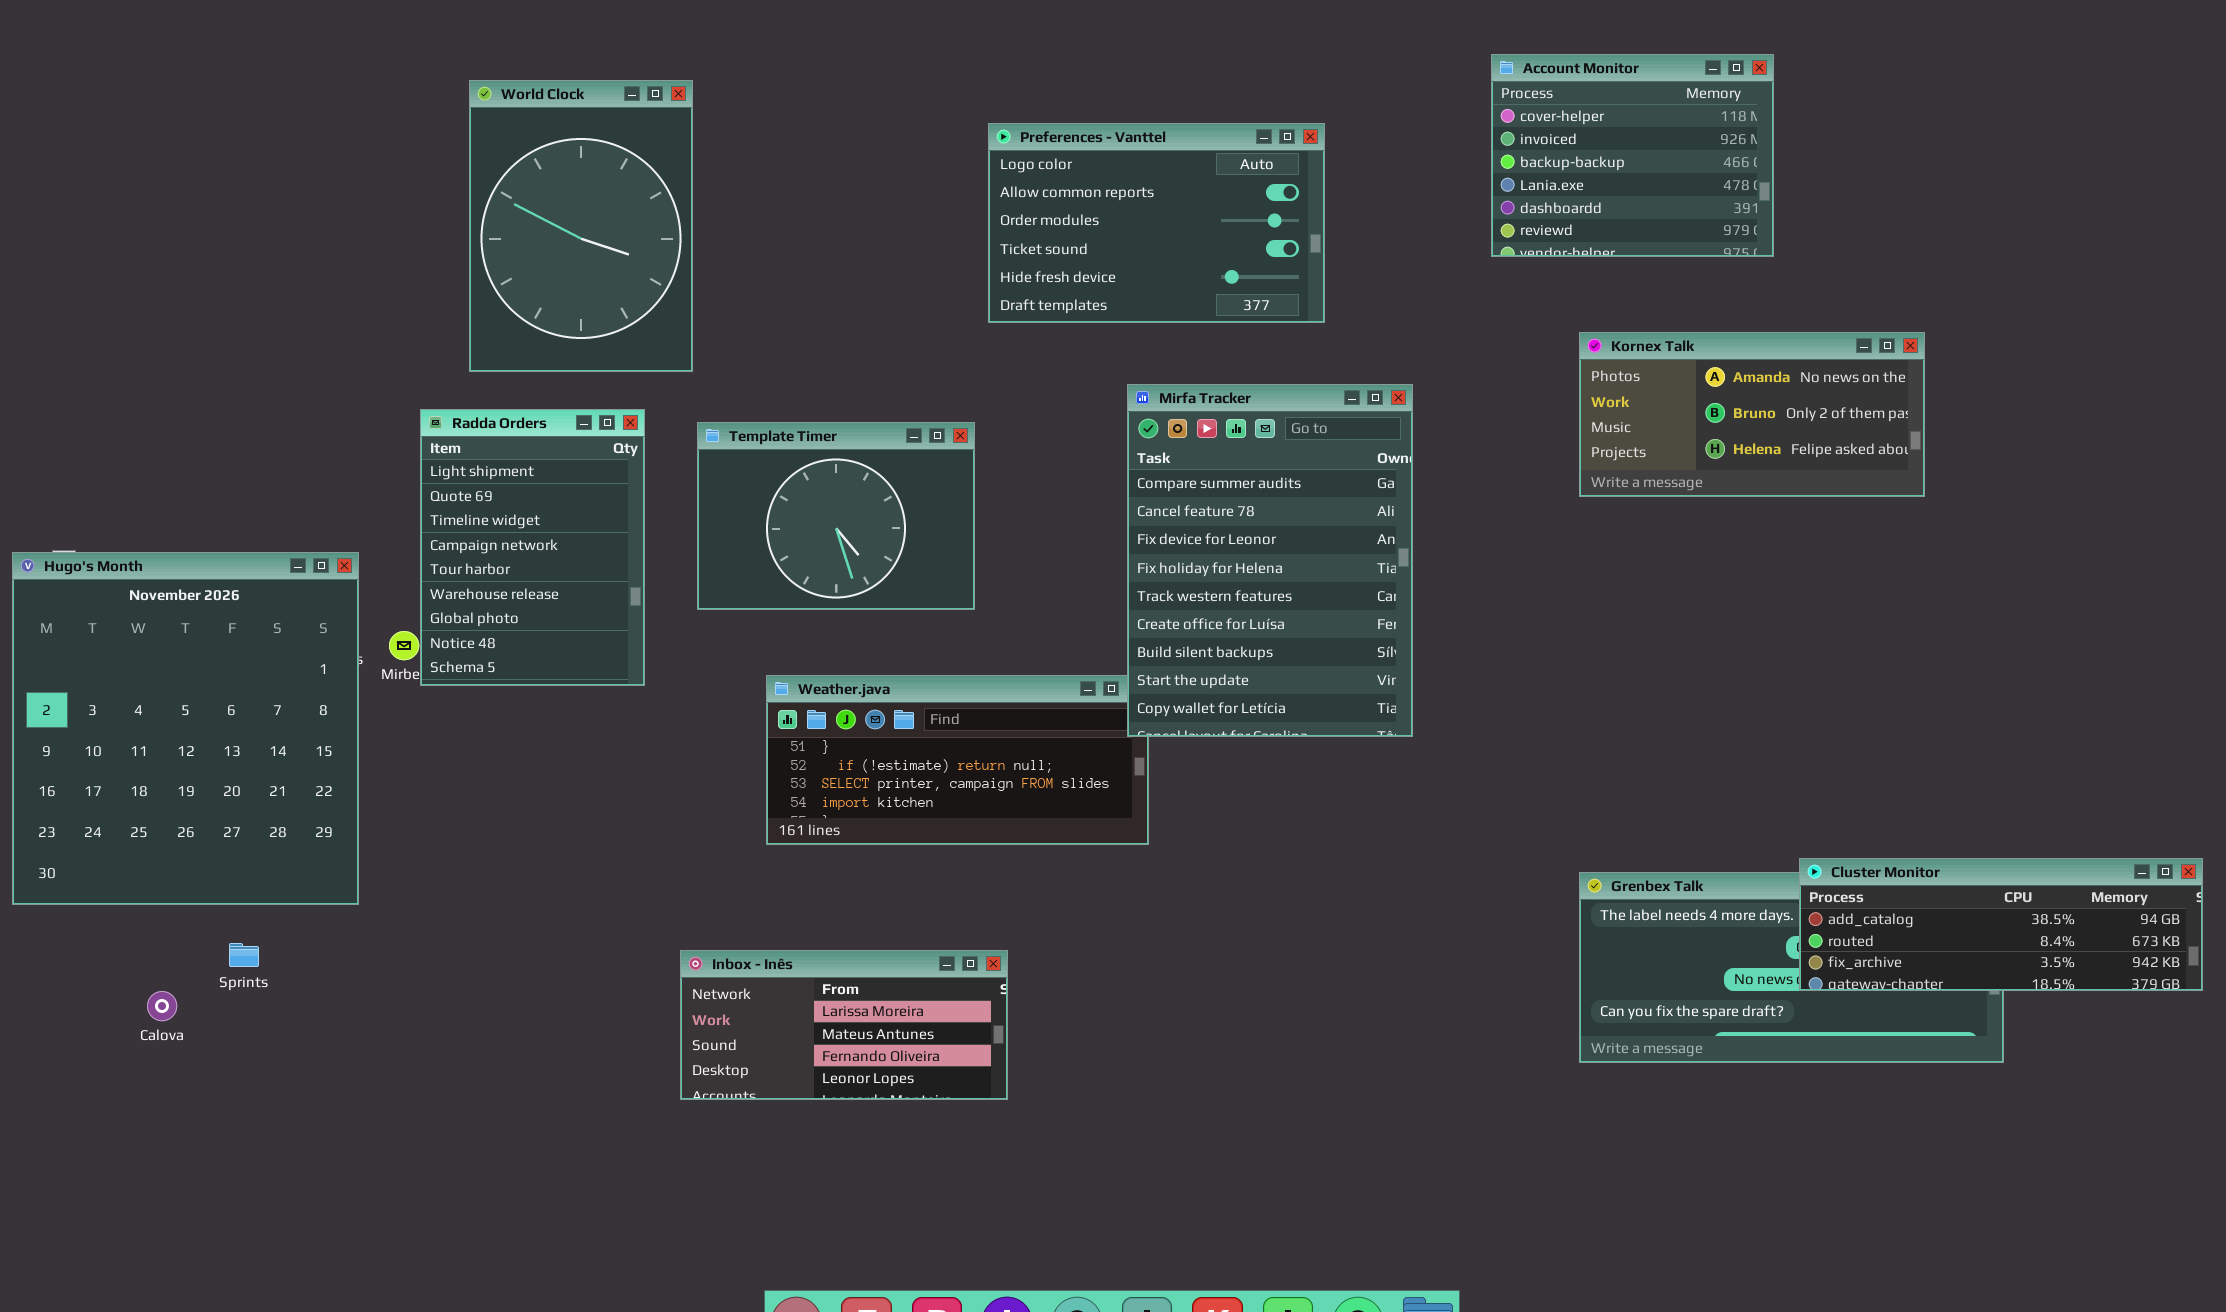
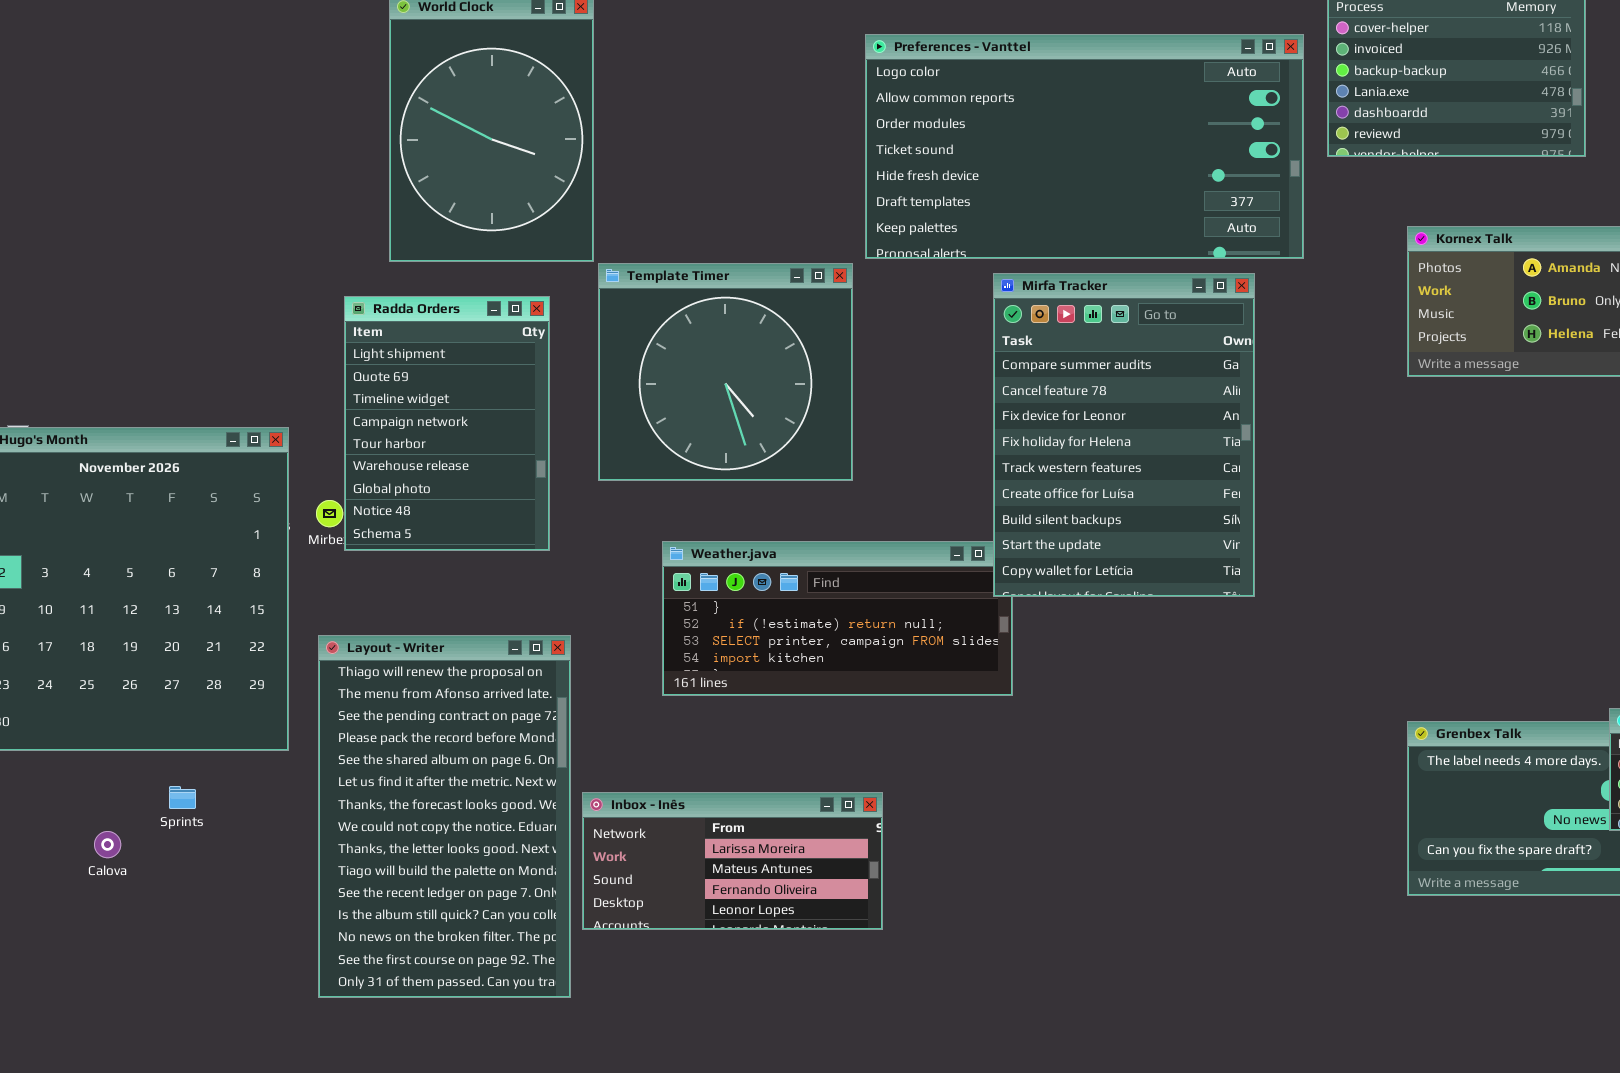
Preferences - Vanttel: [988,123,1325,323] -> [865,34,1304,259], resized
Template Timer: [697,422,975,610] -> [598,263,853,481], resized
Layout - Writer: none -> [318,635,571,998], opened

